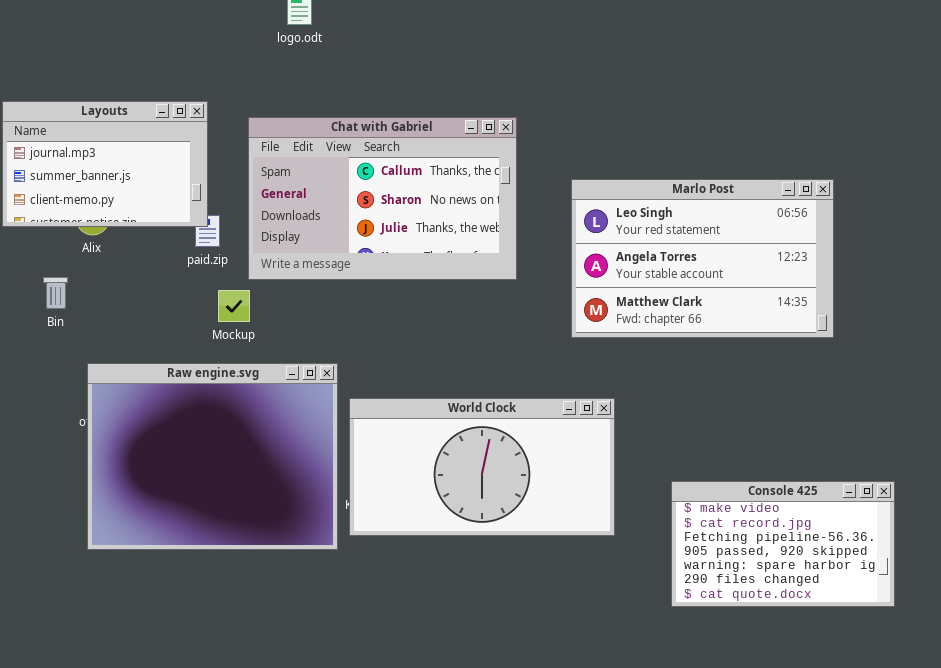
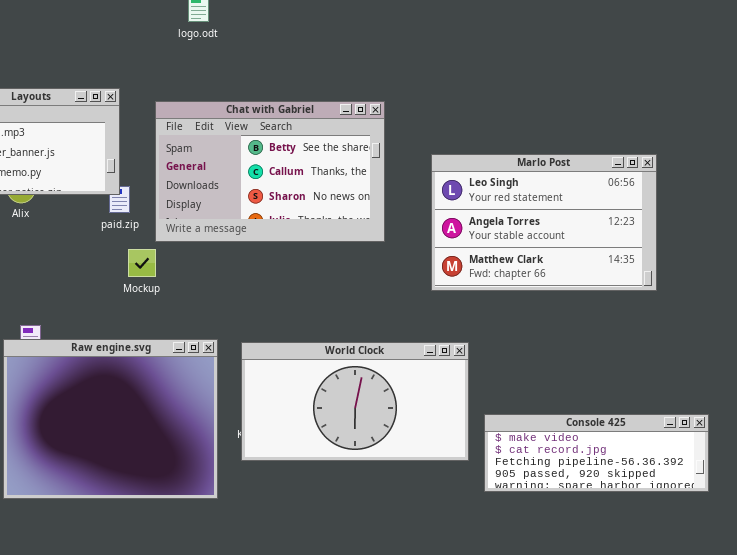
Chat with Gabriel: [248,117,517,280] -> [155,101,385,242], scrolled up 1 row
Raw engine.svg: [87,363,338,550] -> [3,339,218,499], moved
Console 425: [671,481,895,607] -> [484,414,709,492], resized

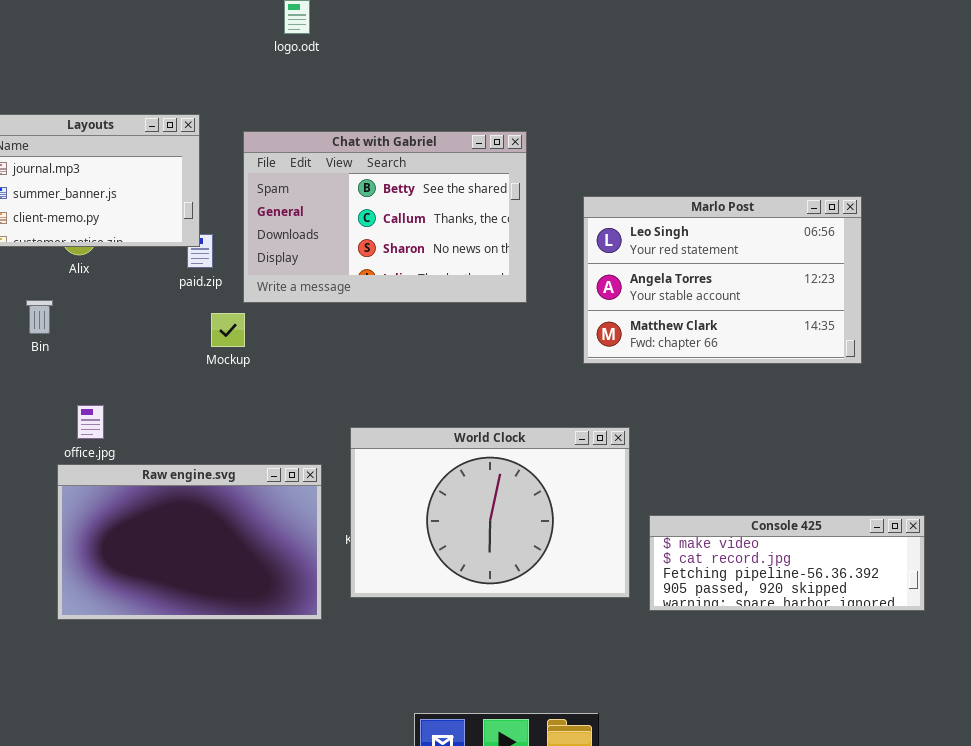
Raw engine.svg: [3,339,218,499] -> [57,464,322,620], resized
World Clock: [241,342,469,461] -> [350,427,630,598], resized

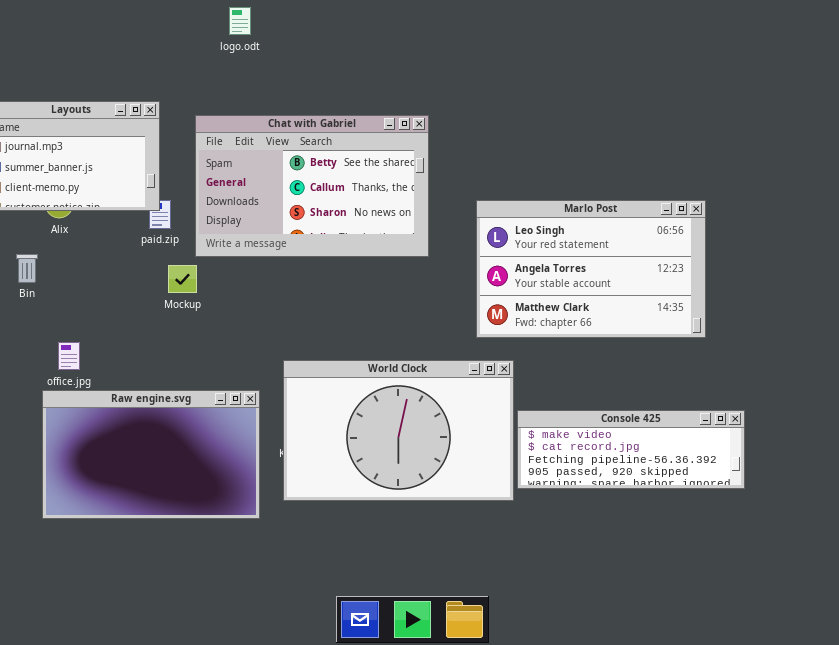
Marlo Post: [583,196,862,364] -> [476,200,706,338], moved
Console 425: [649,515,925,611] -> [517,410,745,489], moved

